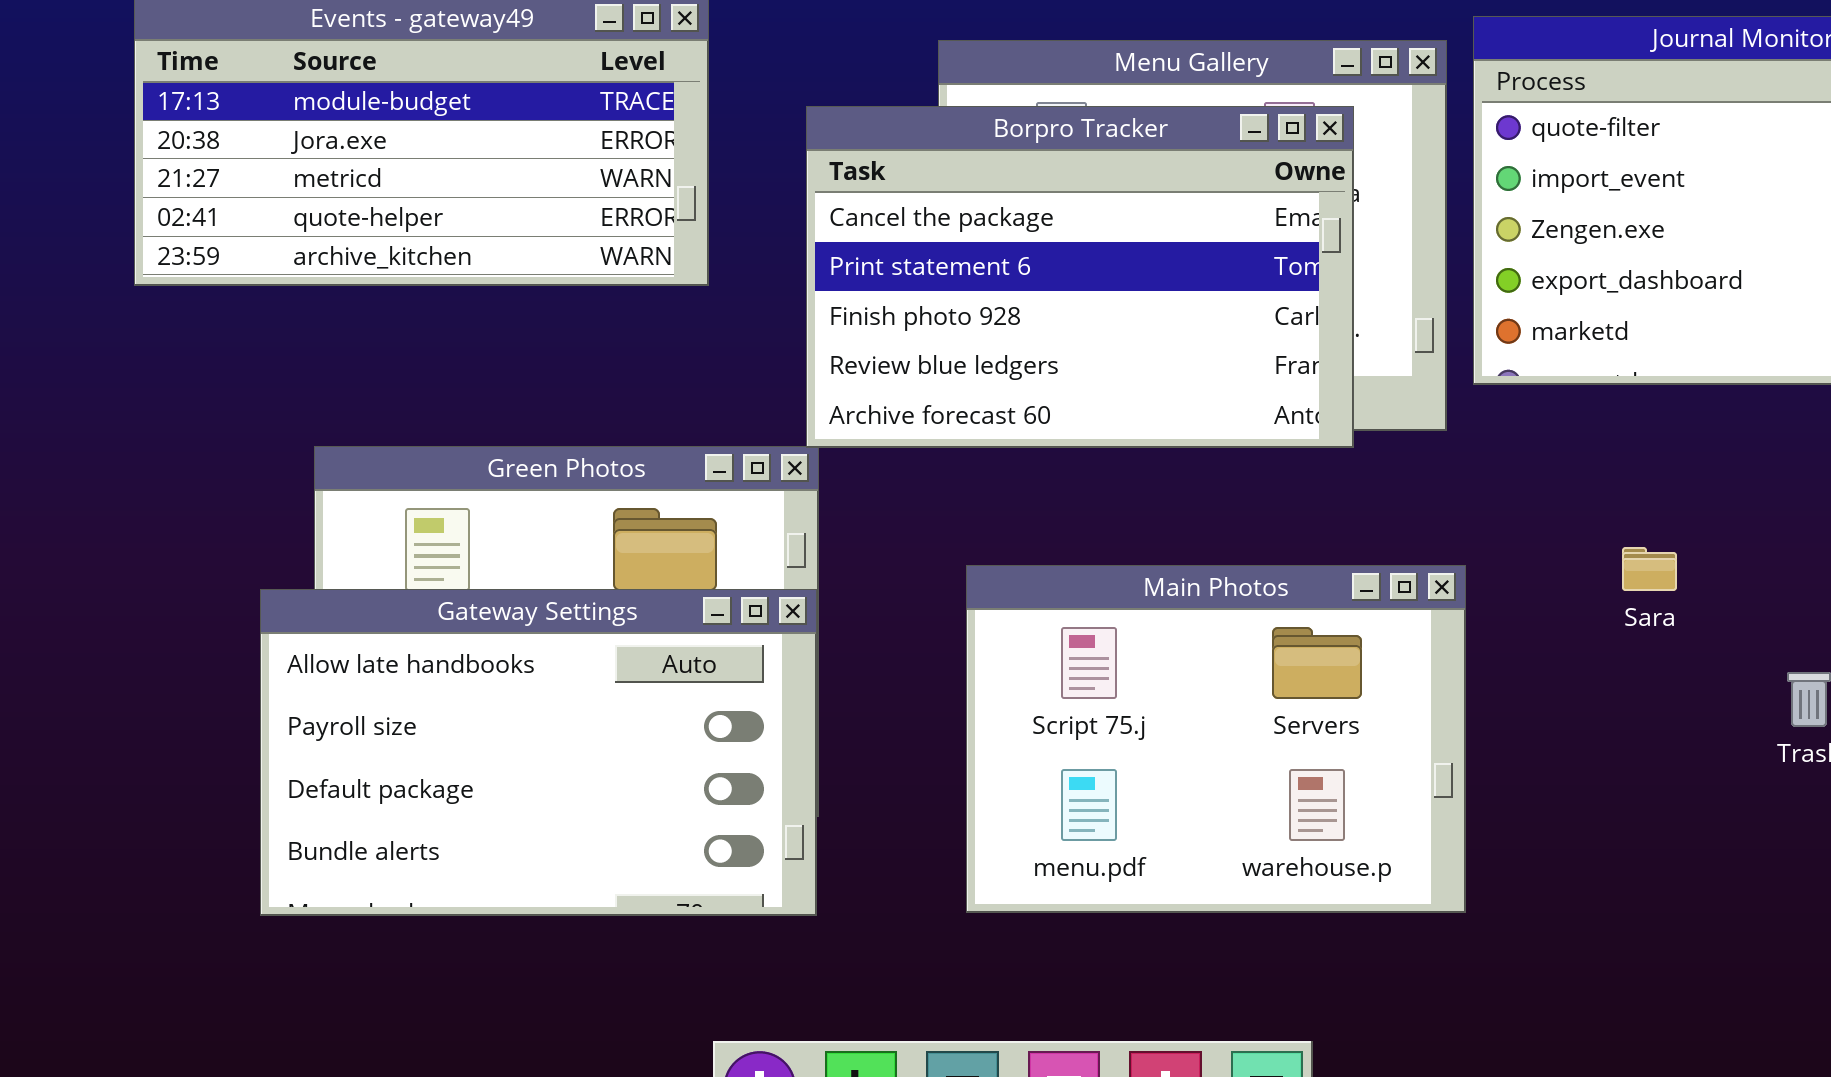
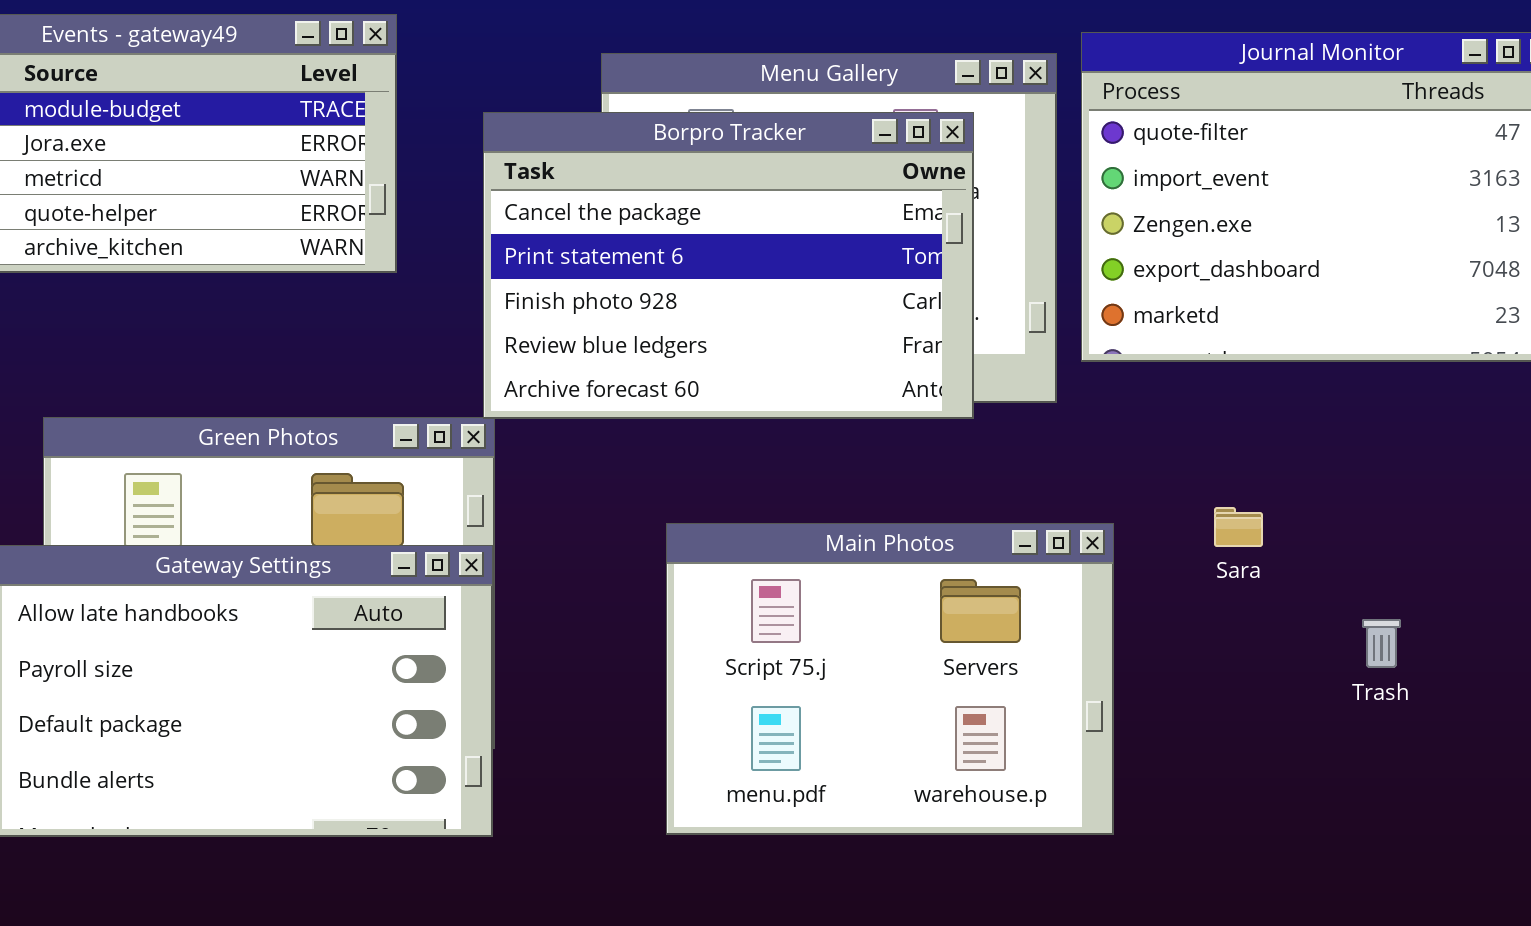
Main Photos: [966,565,1466,913] -> [666,523,1114,835], moved

